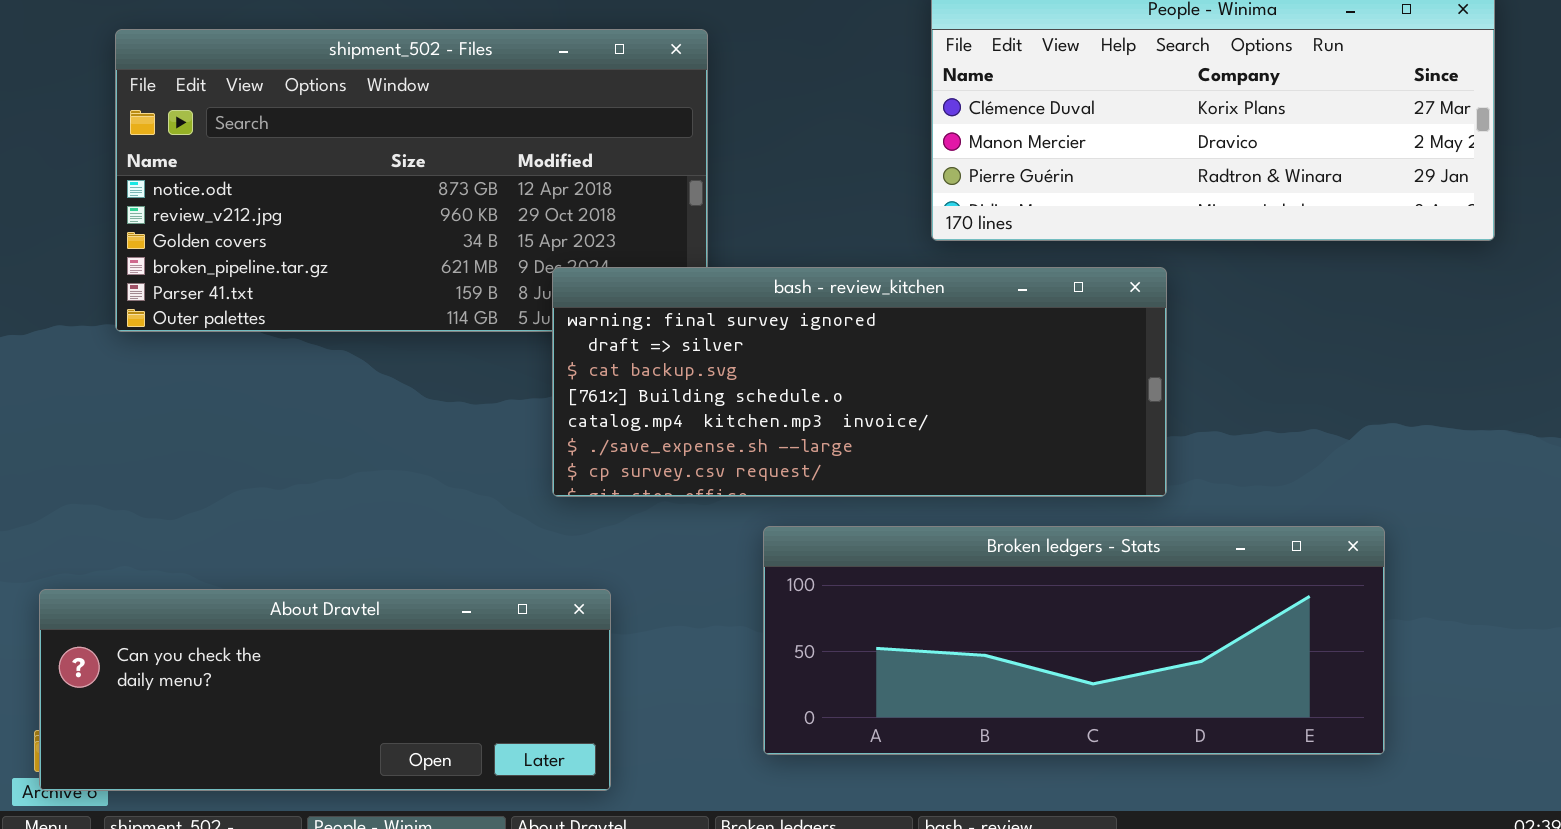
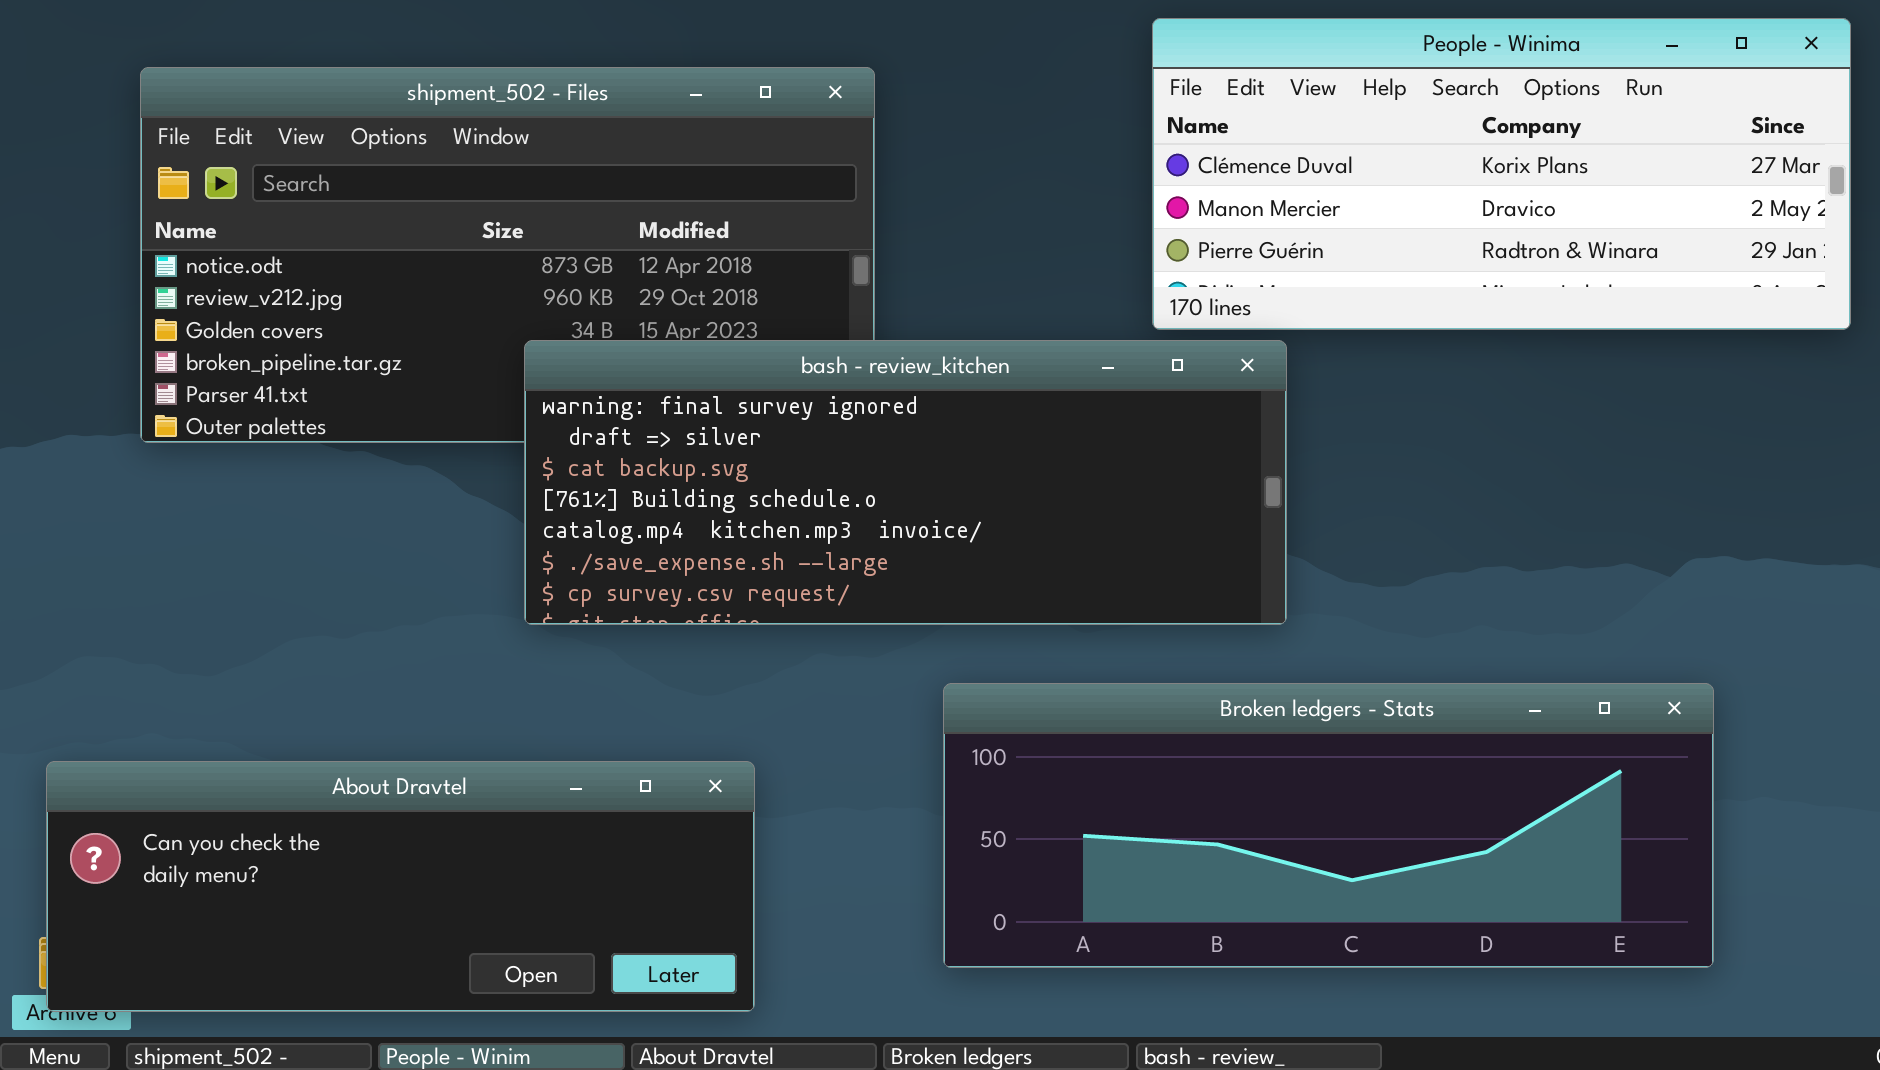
bash - review_kitchen: [552,267,1167,497] -> [524,340,1287,625], moved

